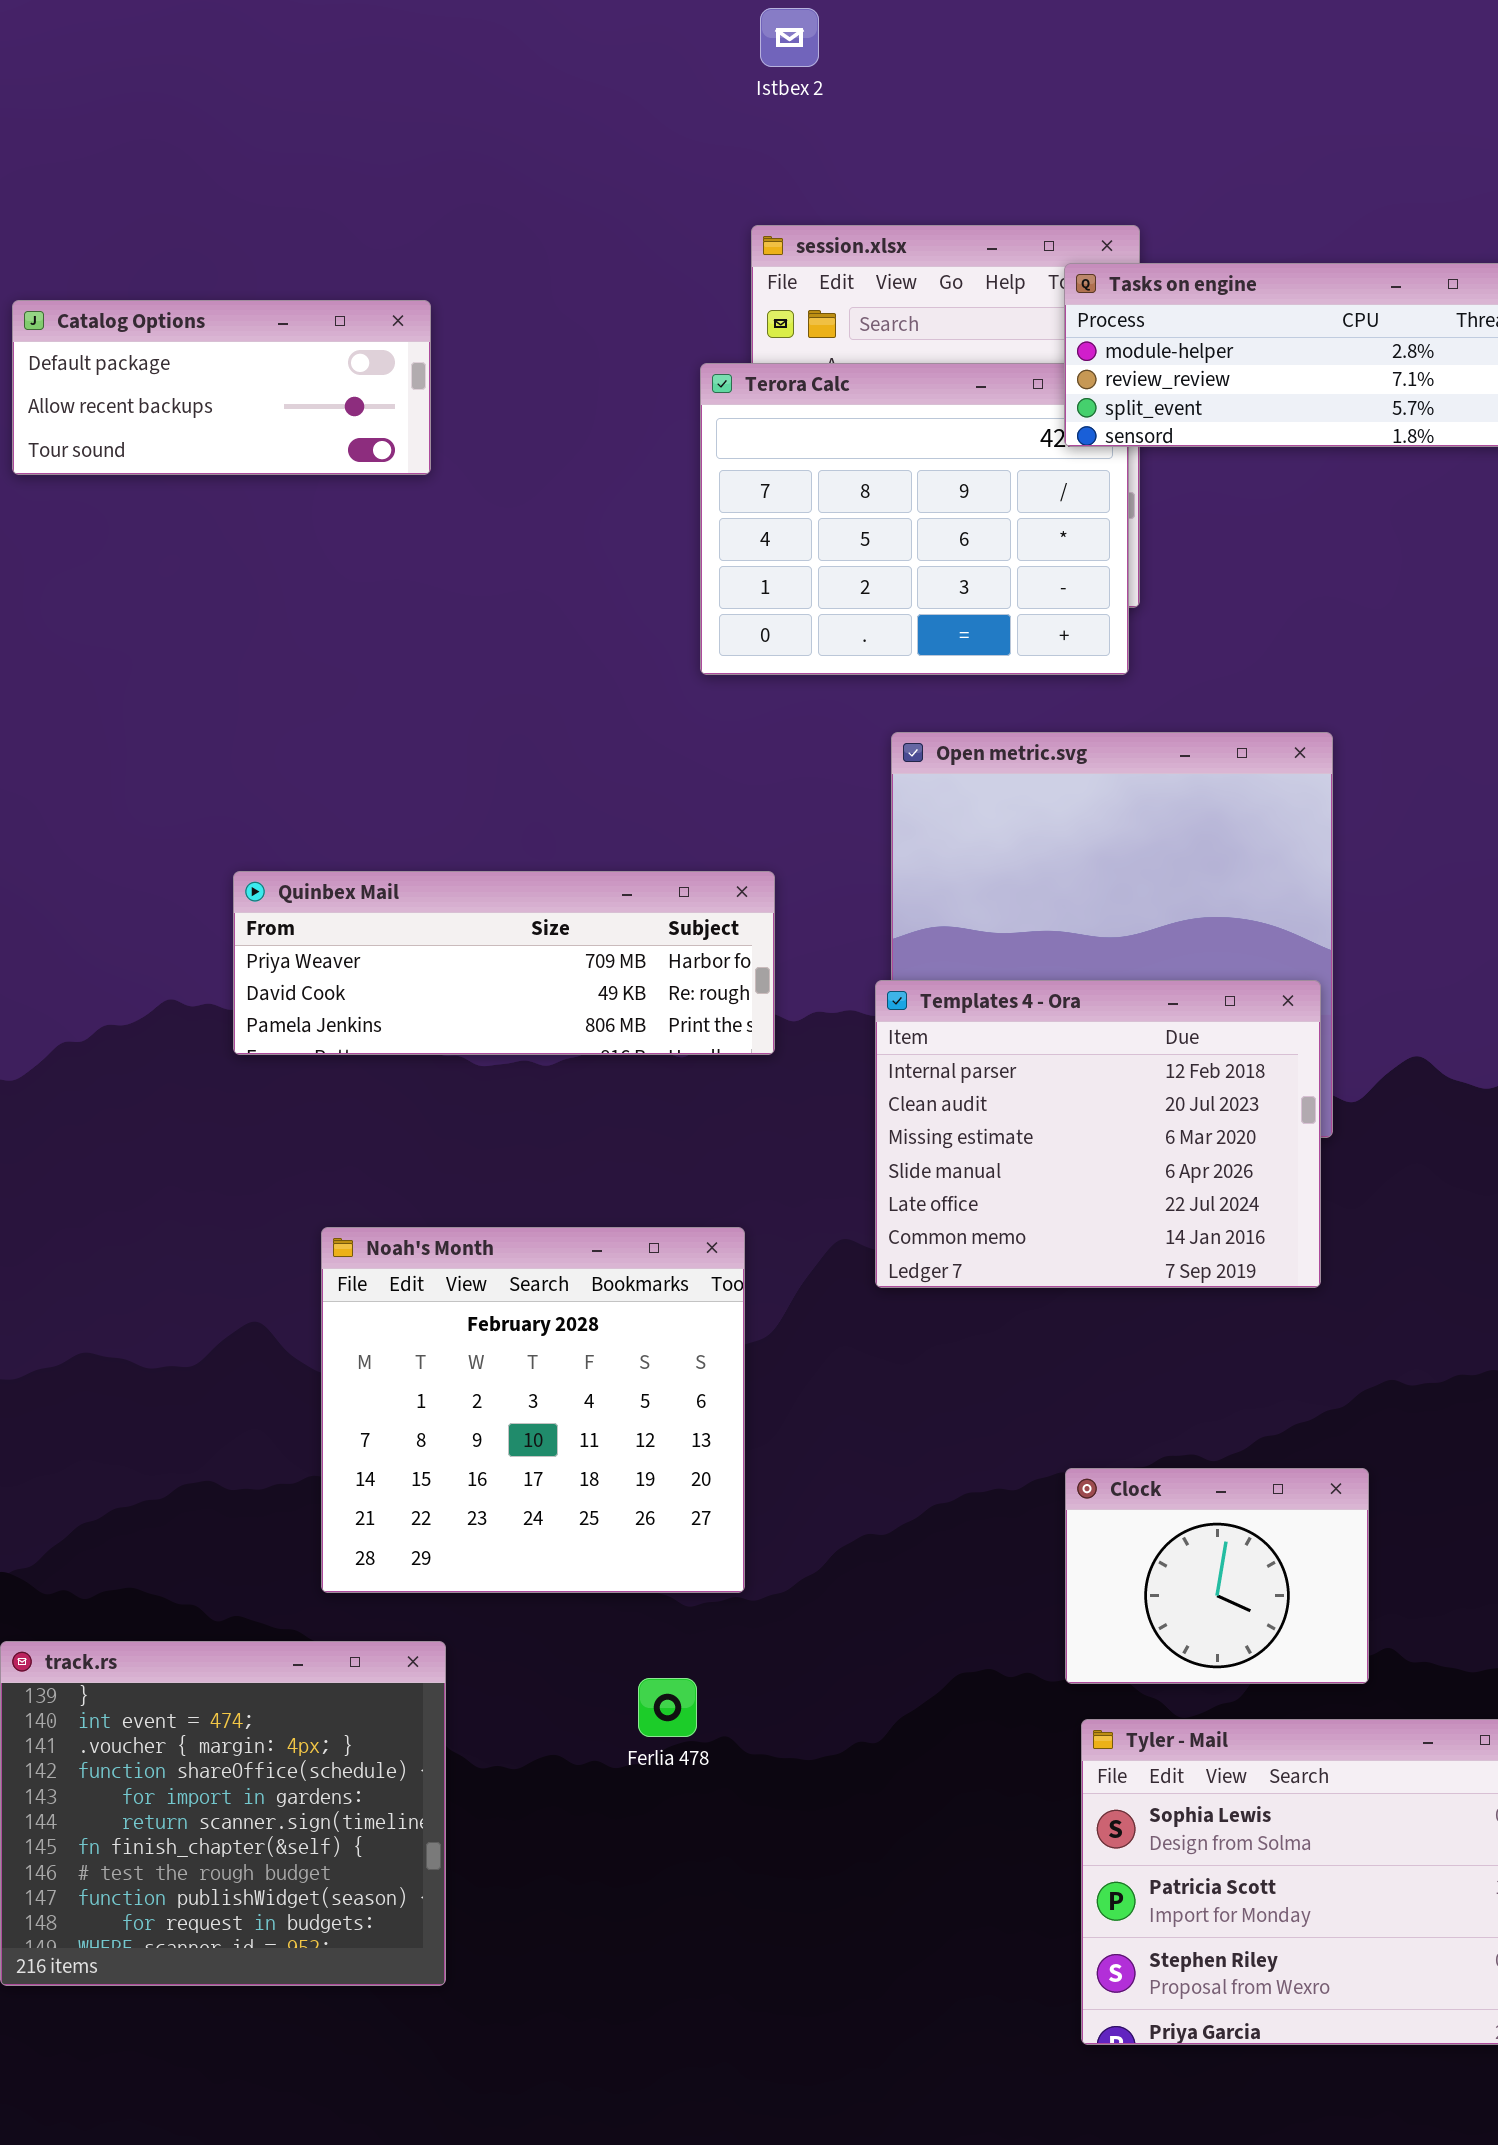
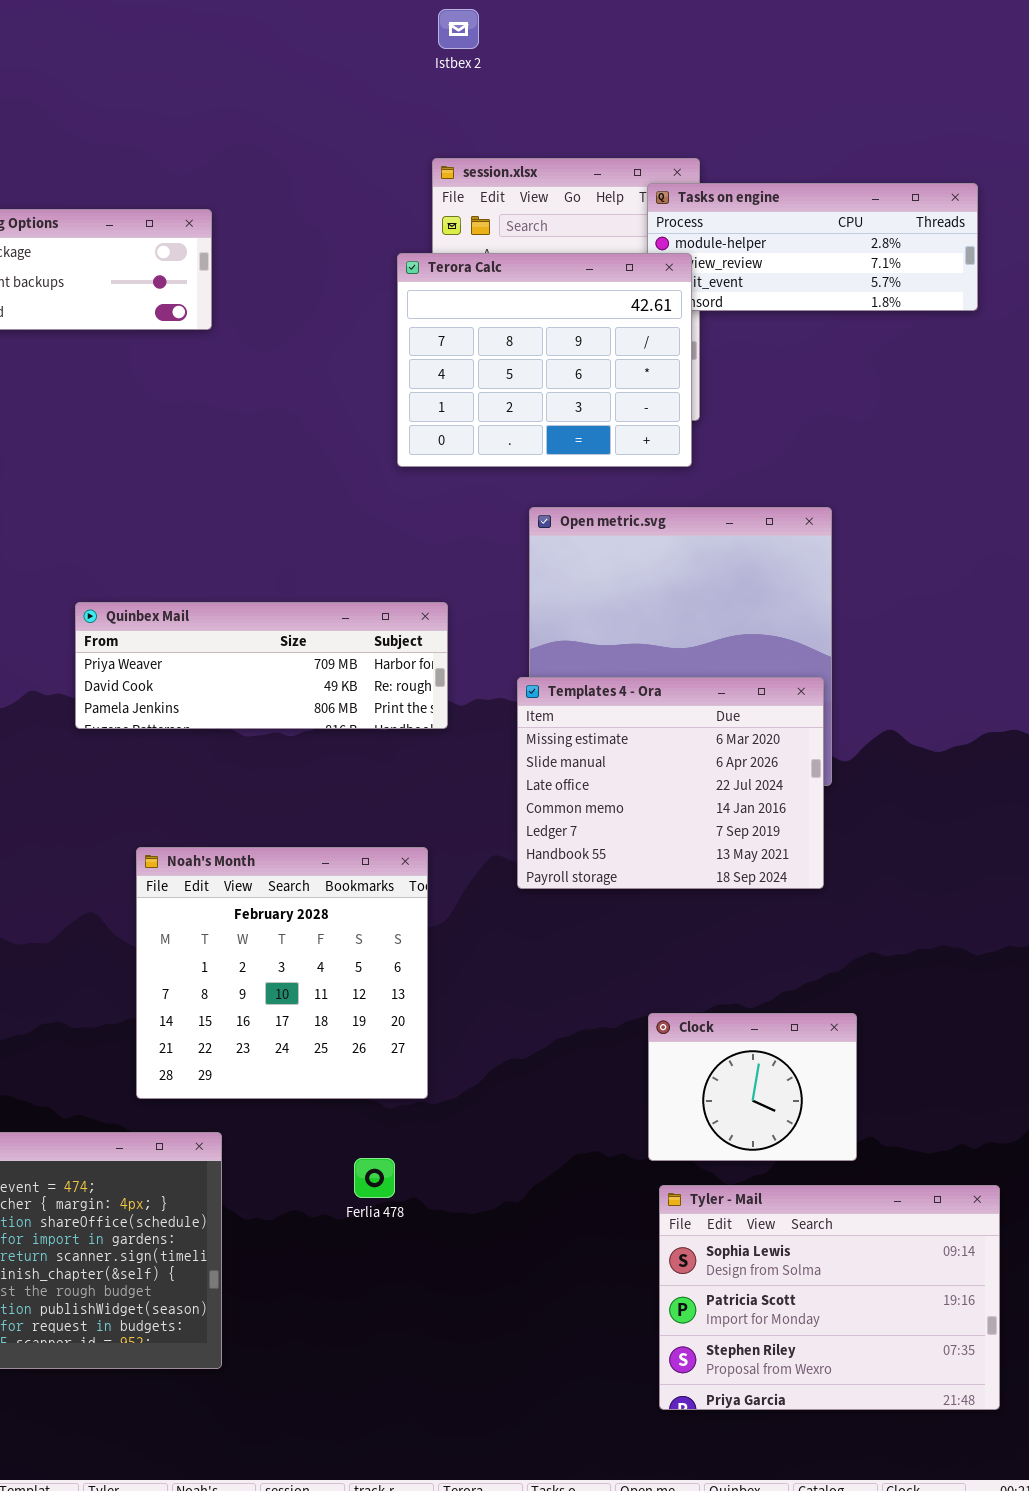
Terora Calc: [700,363,1129,675] -> [397,253,692,467], raised
Templates 4 - Ora: [875,980,1321,1288] -> [517,677,824,889], scrolled down 2 rows

